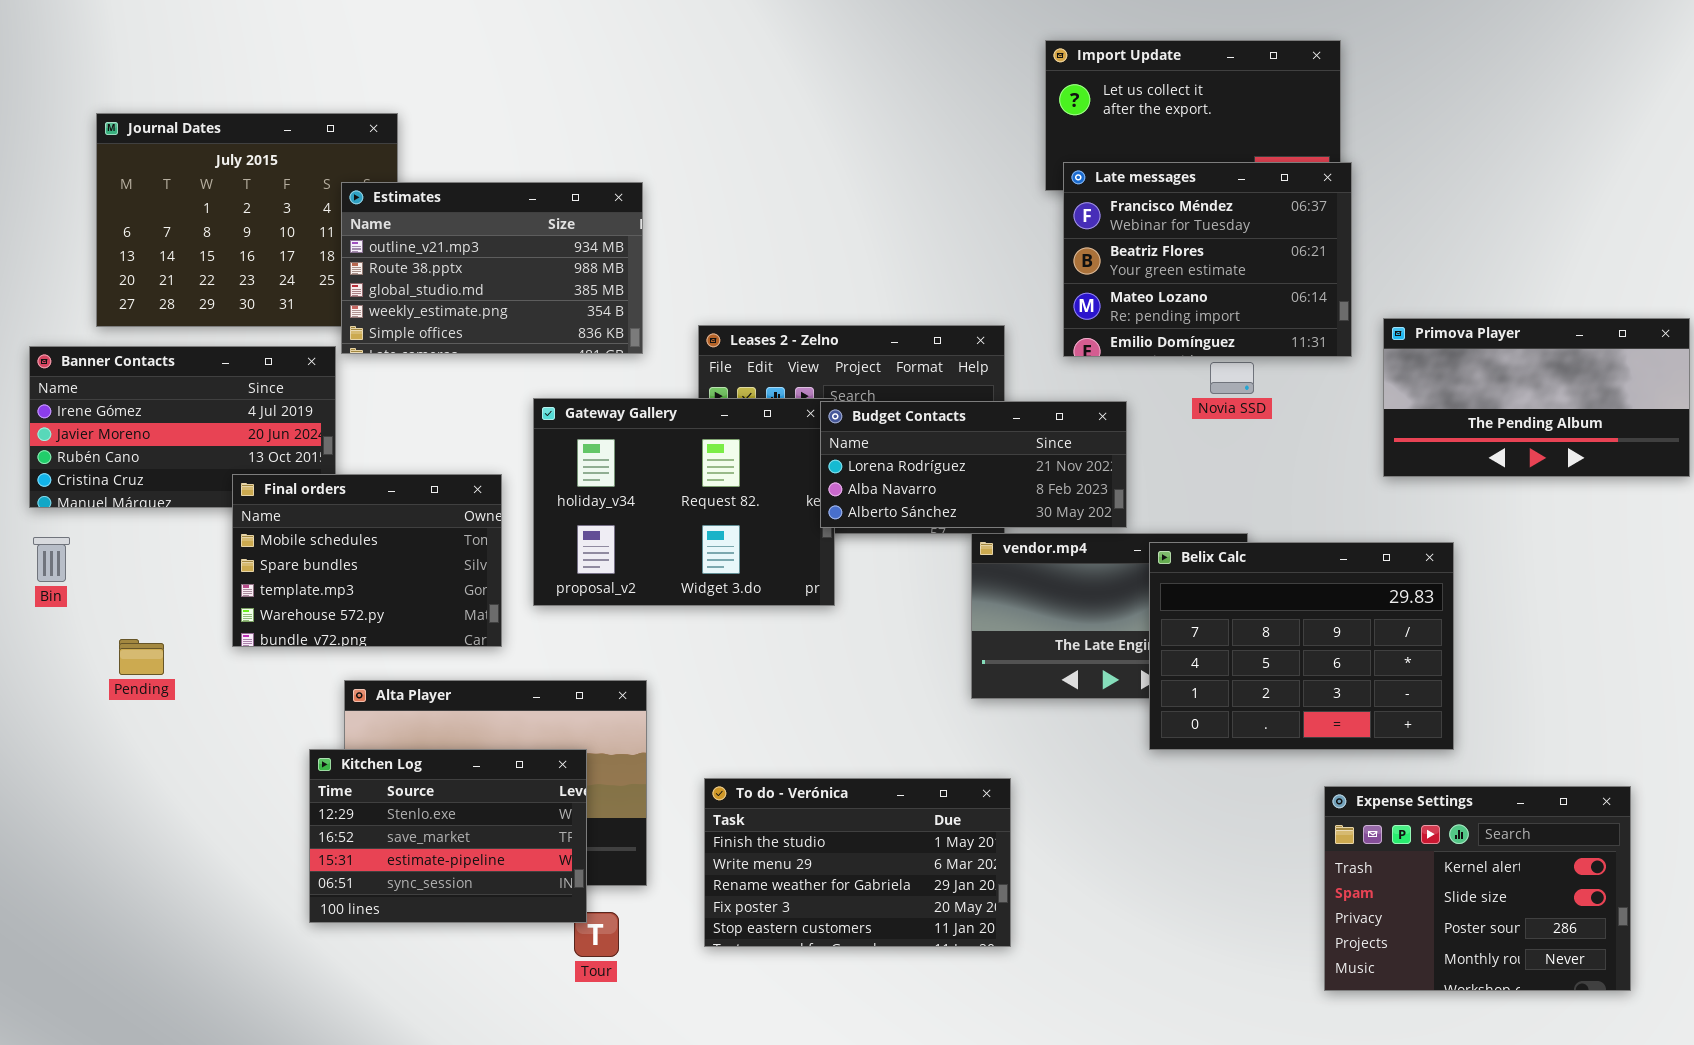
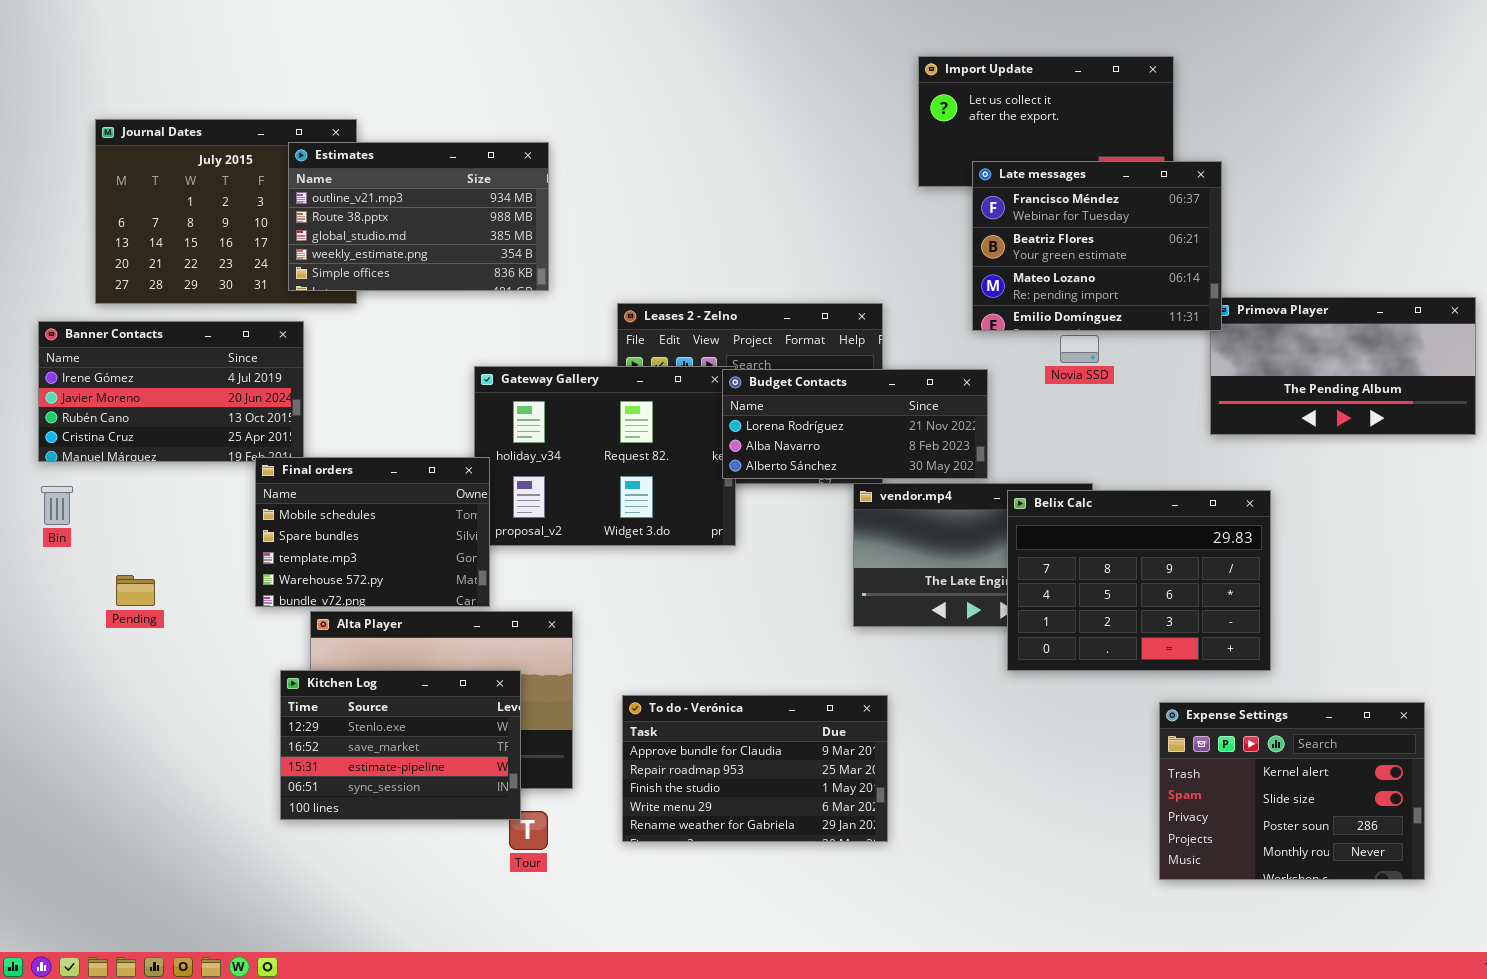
Late messages: [1063,162,1352,357] -> [972,161,1222,331], moved
Estimates: [341,182,643,354] -> [288,142,549,291], moved
Final orders: [232,474,502,647] -> [255,457,490,607], moved
To do - Verónica: [704,778,1011,947] -> [622,695,888,842], scrolled up 2 rows

